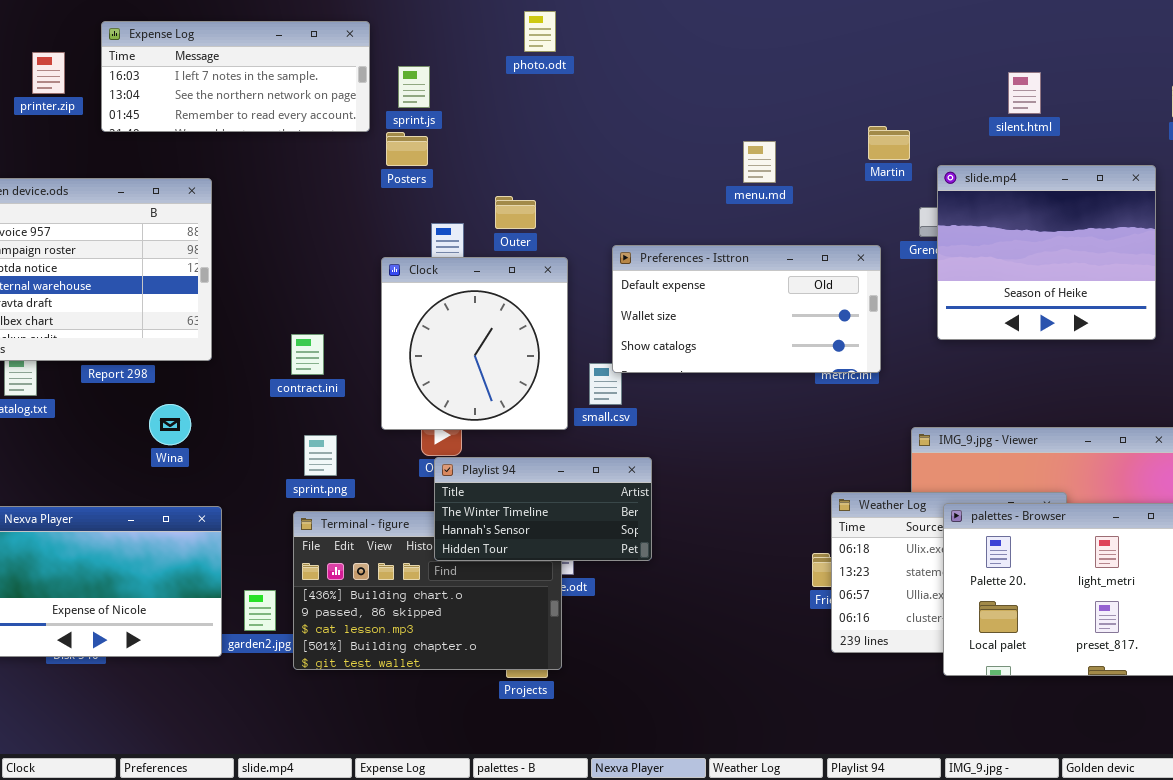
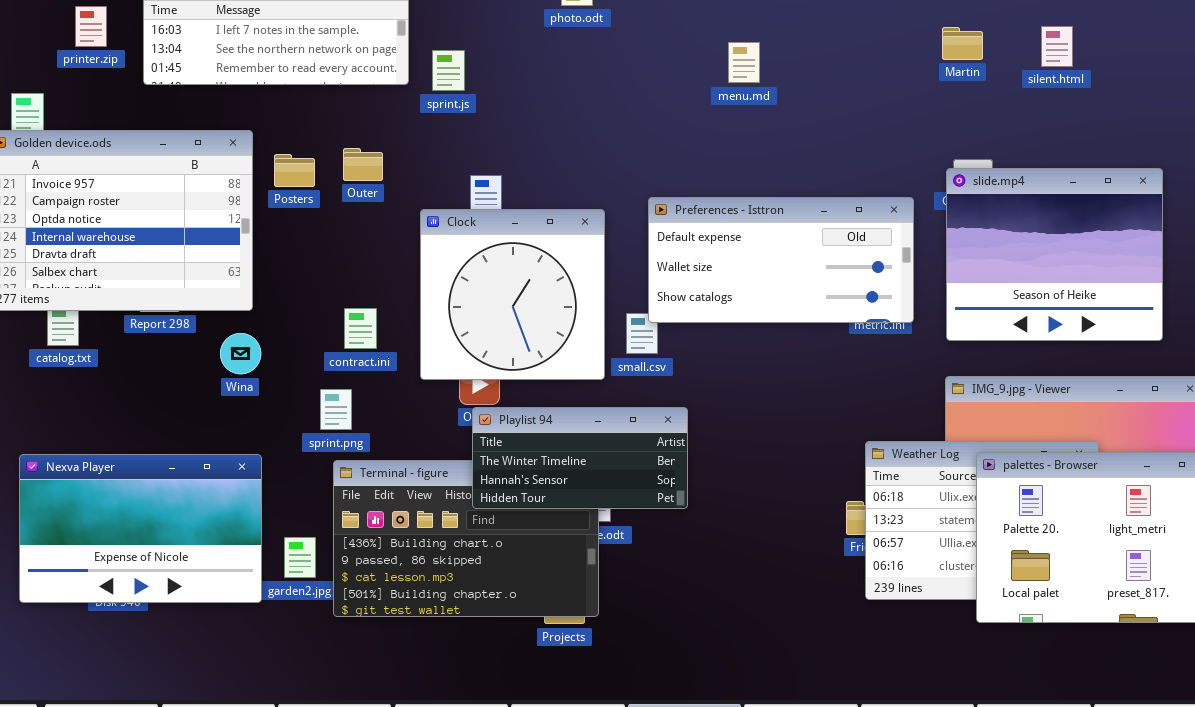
sprint.js: [398,66,430,108] -> [432,50,465,91], moved
Martin: [868,126,910,160] -> [942,27,983,60], moved
Posters: [386,132,428,166] -> [274,154,315,187], moved
menu.md: [743,141,776,183] -> [728,42,760,83], moved
slide.mp4: [937,165,1156,340] -> [946,168,1163,341], moved
Outer: [495,196,536,229] -> [343,148,383,181], moved
contract.ini: [291,334,324,375] -> [344,308,377,349], moved
Wina: [149,404,191,445] -> [220,333,261,374], moved
sprint.png: [304,435,337,476] -> [320,389,352,430], moved

